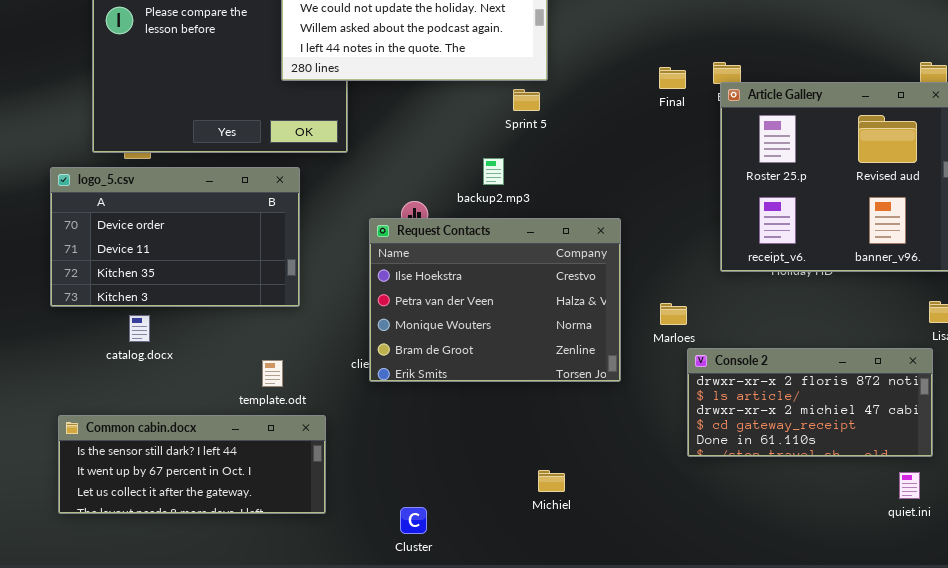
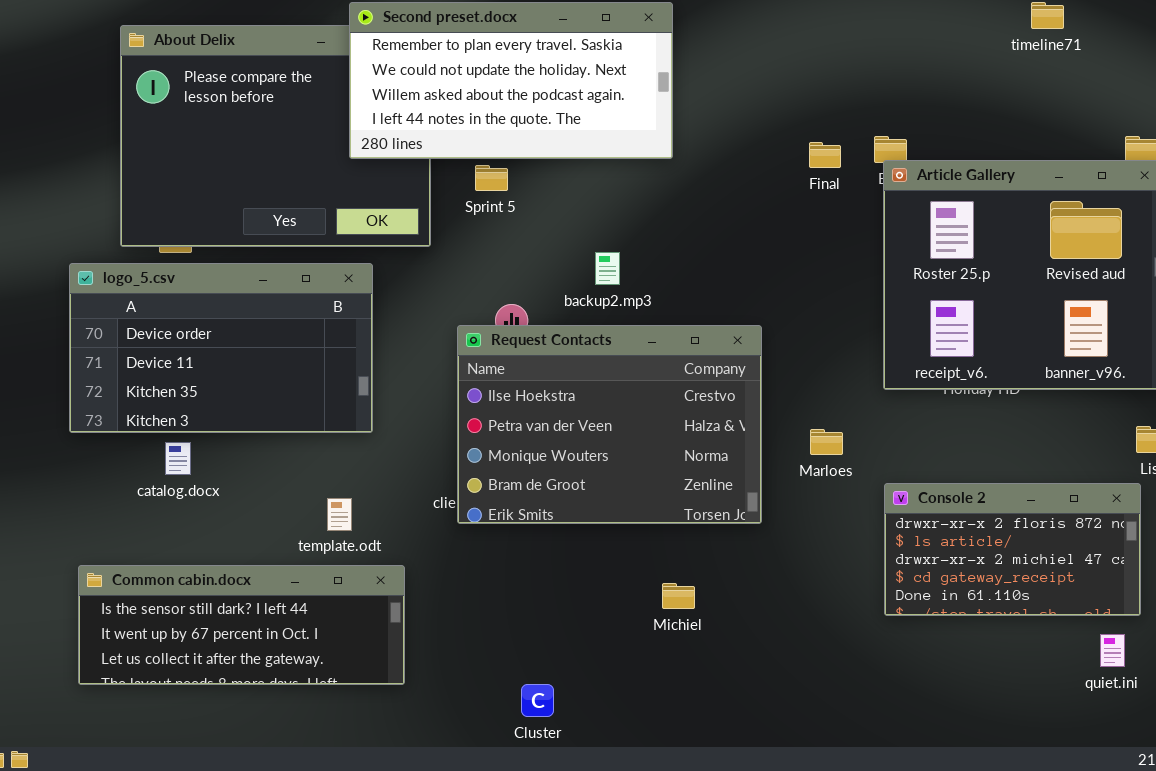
Sprint 5: [513,89,540,111] -> [475,165,508,191], moved
Console 2: [687,348,933,457] -> [884,483,1141,616], resized
Michiel: [538,470,565,492] -> [662,583,695,609], moved
Cluster: [400,507,427,534] -> [521,684,554,717], moved

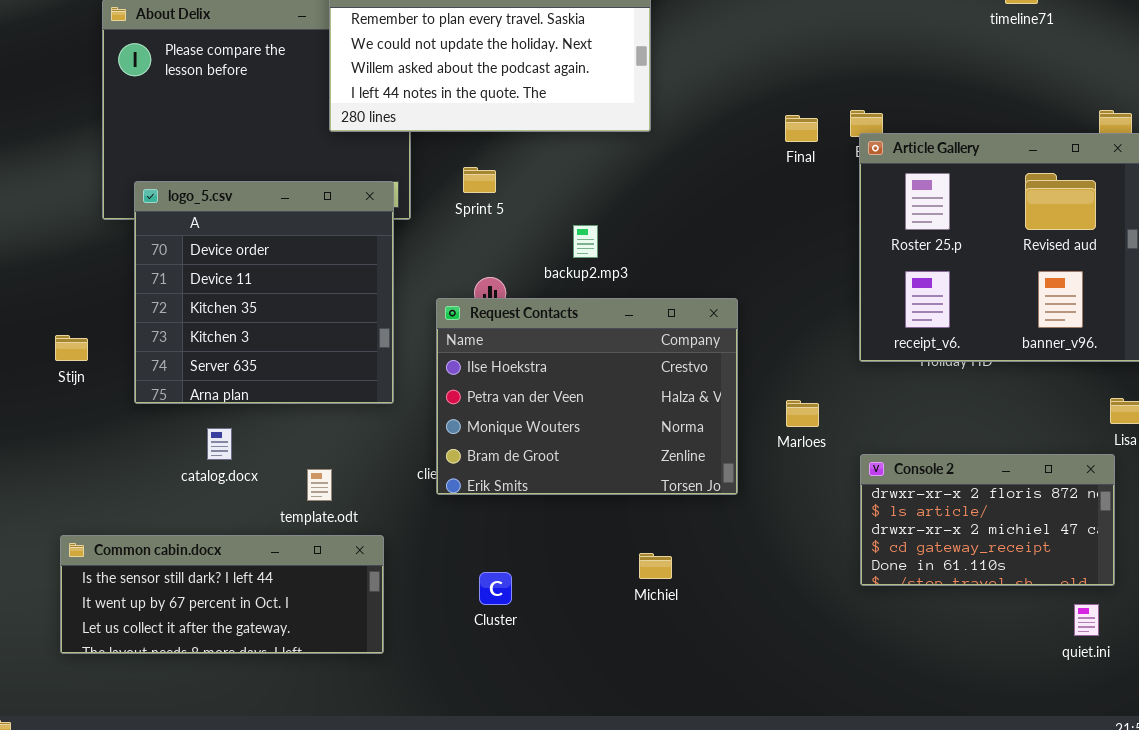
Sprint 5: [475,165,508,191] -> [463,167,496,193], moved
logo_5.csv: [69,263,373,433] -> [134,181,394,404], moved, resized
catalog.docx: [165,442,191,475] -> [207,428,232,460], moved
Cluster: [521,684,554,717] -> [479,572,512,605], moved

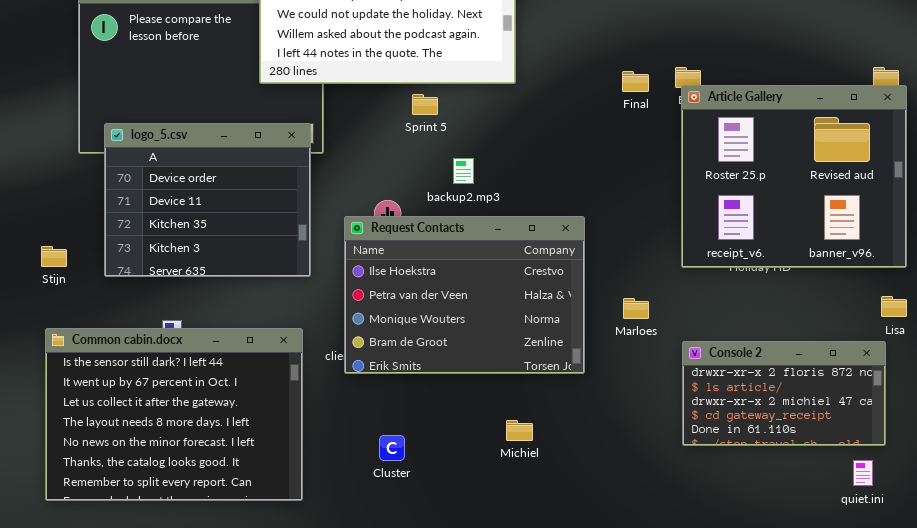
Sprint 5: [463,167,496,193] -> [412,94,438,115], moved
logo_5.csv: [134,181,394,404] -> [104,123,311,277], resized
Common cabin.docx: [60,535,384,654] -> [45,328,303,501], resized

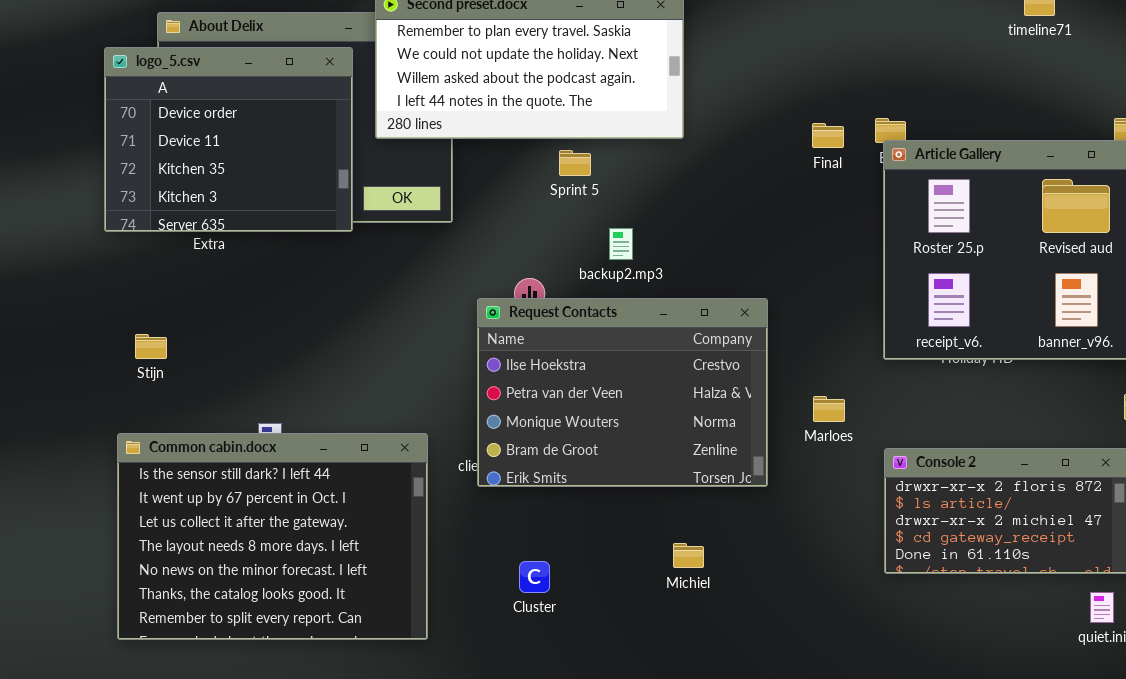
logo_5.csv: [104,123,311,277] -> [104,47,353,232], moved
Stijn: [41,246,67,267] -> [135,334,167,359], moved

